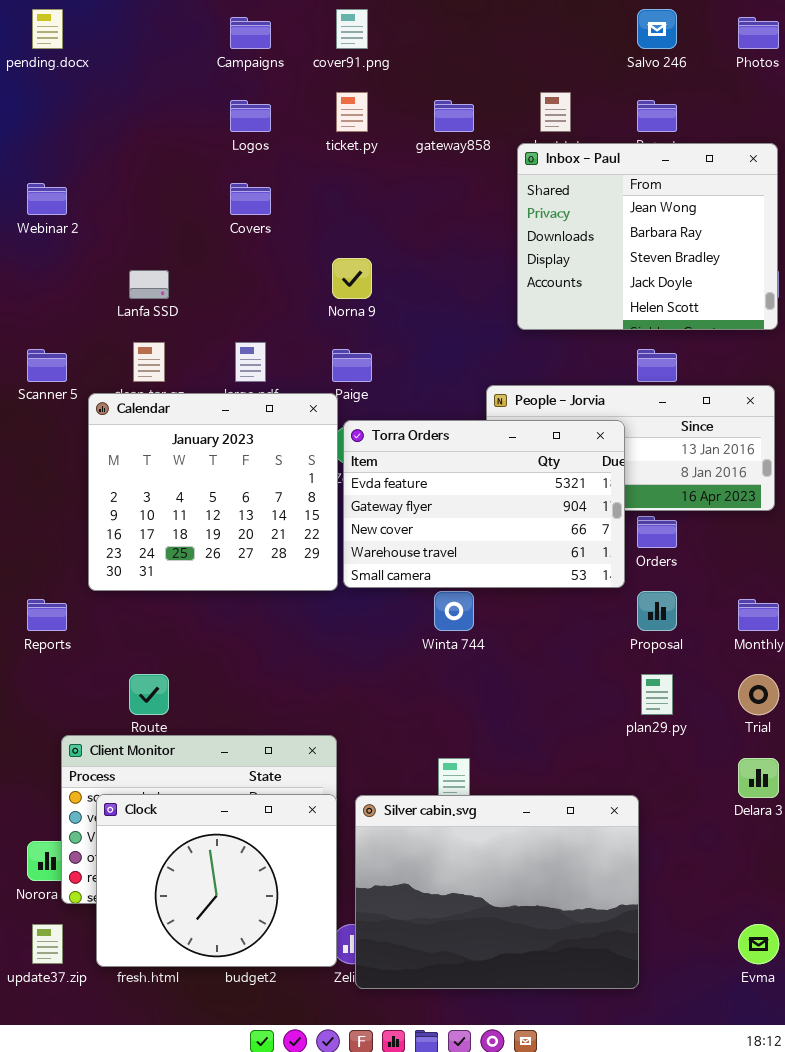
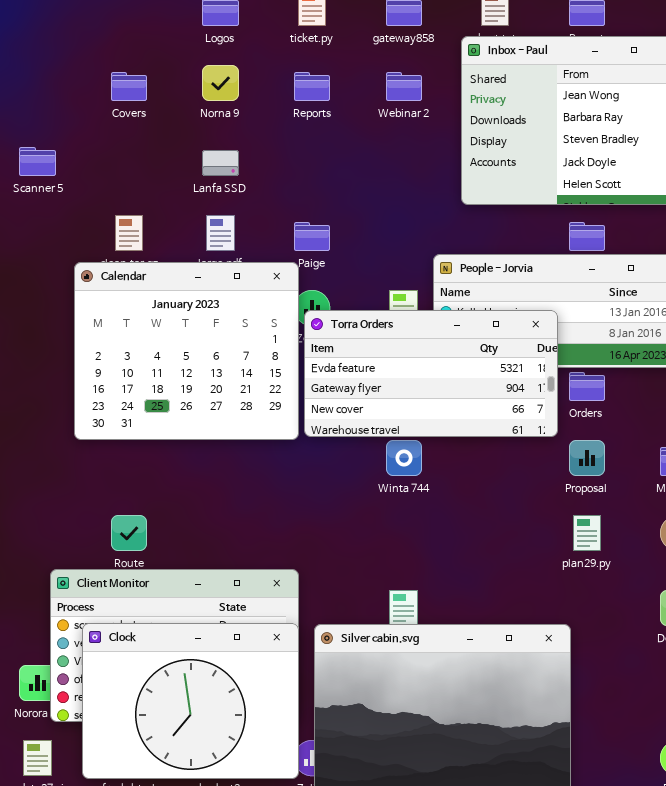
Webinar 2: [27,183,67,215] -> [386,72,422,101], moved
Covers: [230,183,271,215] -> [111,72,147,101], moved
Norna 9: [332,258,372,299] -> [202,65,239,101], moved
Lanfa SSD: [129,270,169,299] -> [202,150,239,176], moved
Scanner 5: [27,349,67,382] -> [19,147,56,176], moved
Torra Orders: [343,420,625,588] -> [304,310,558,437], resized
Reports: [27,599,67,631] -> [294,72,330,101], moved

